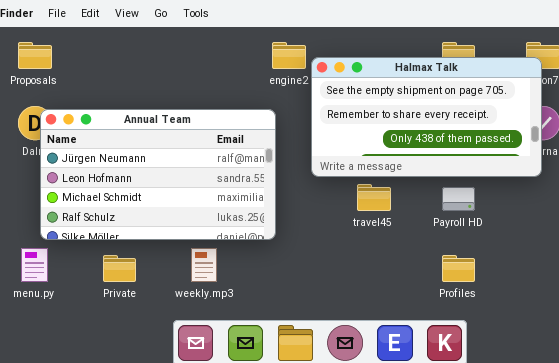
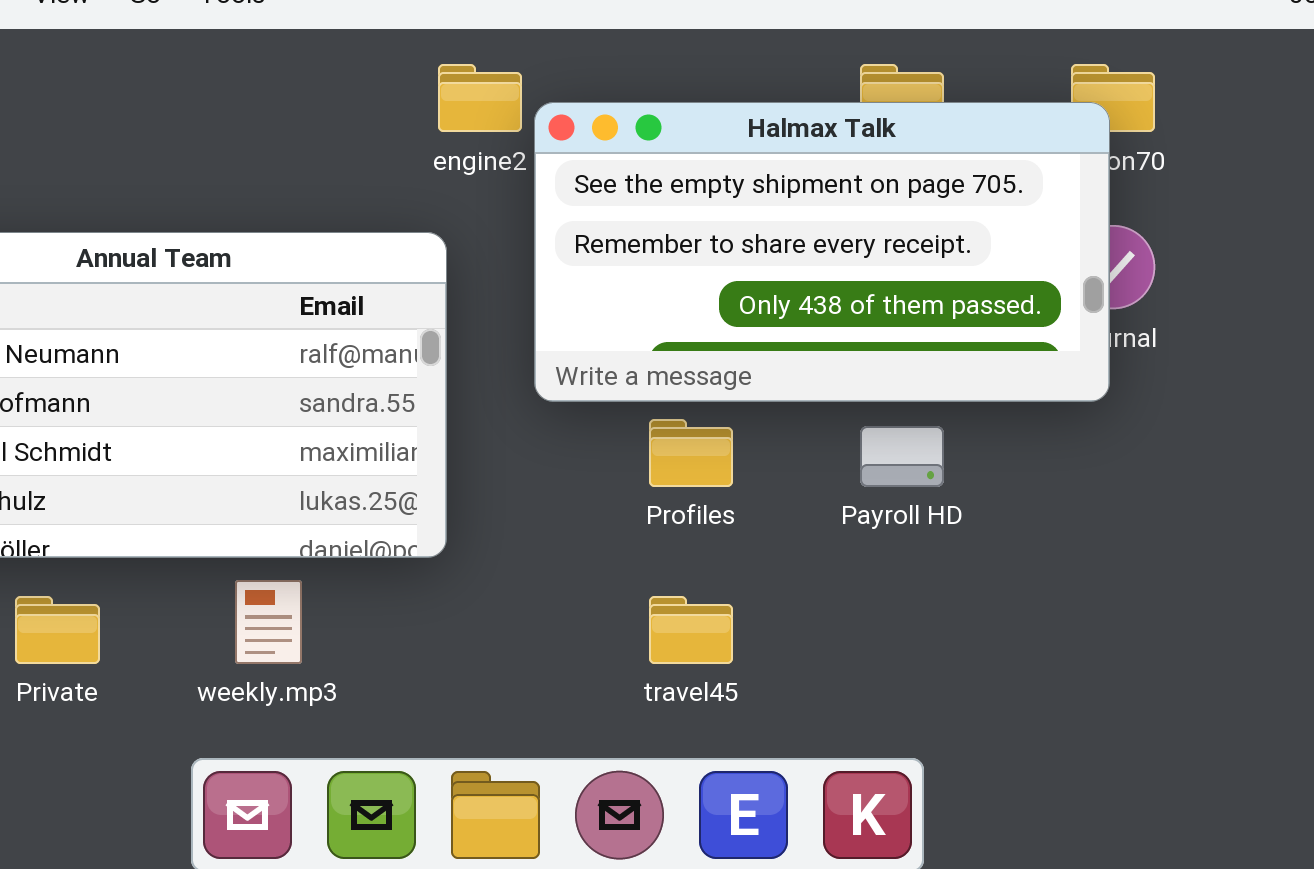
travel45: [357,184,391,211] -> [649,596,733,664], moved
Profiles: [442,255,475,282] -> [649,419,733,487], moved

